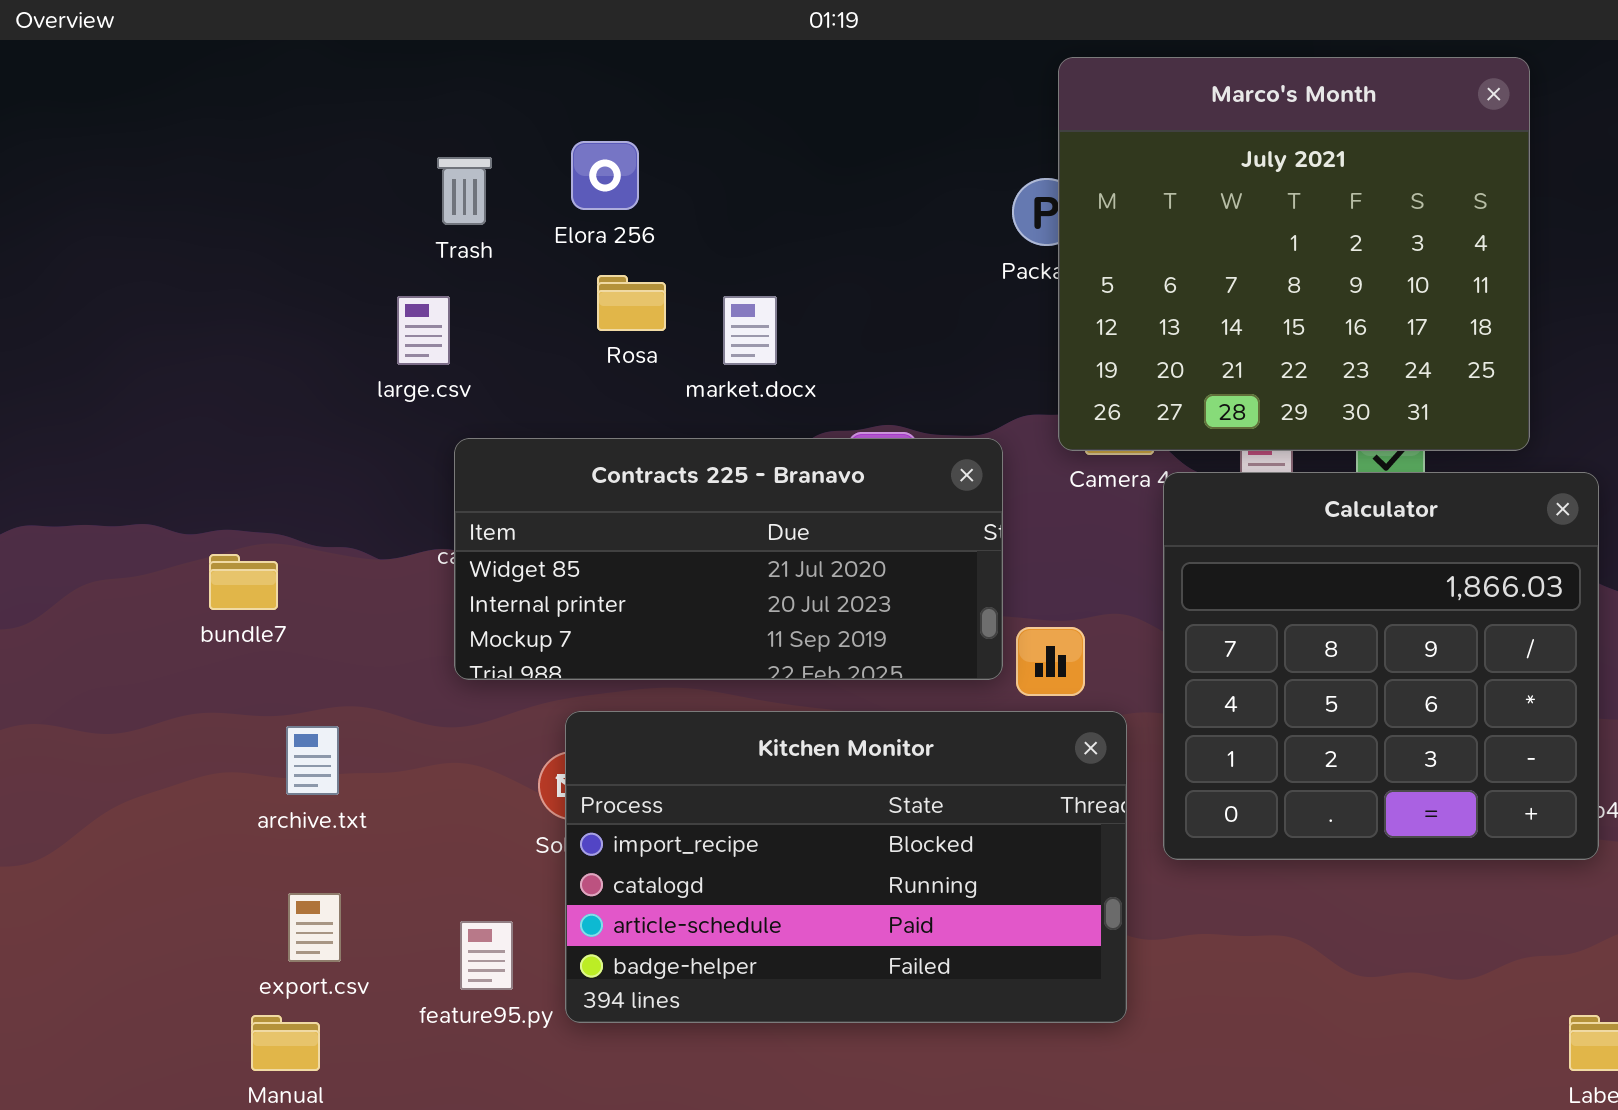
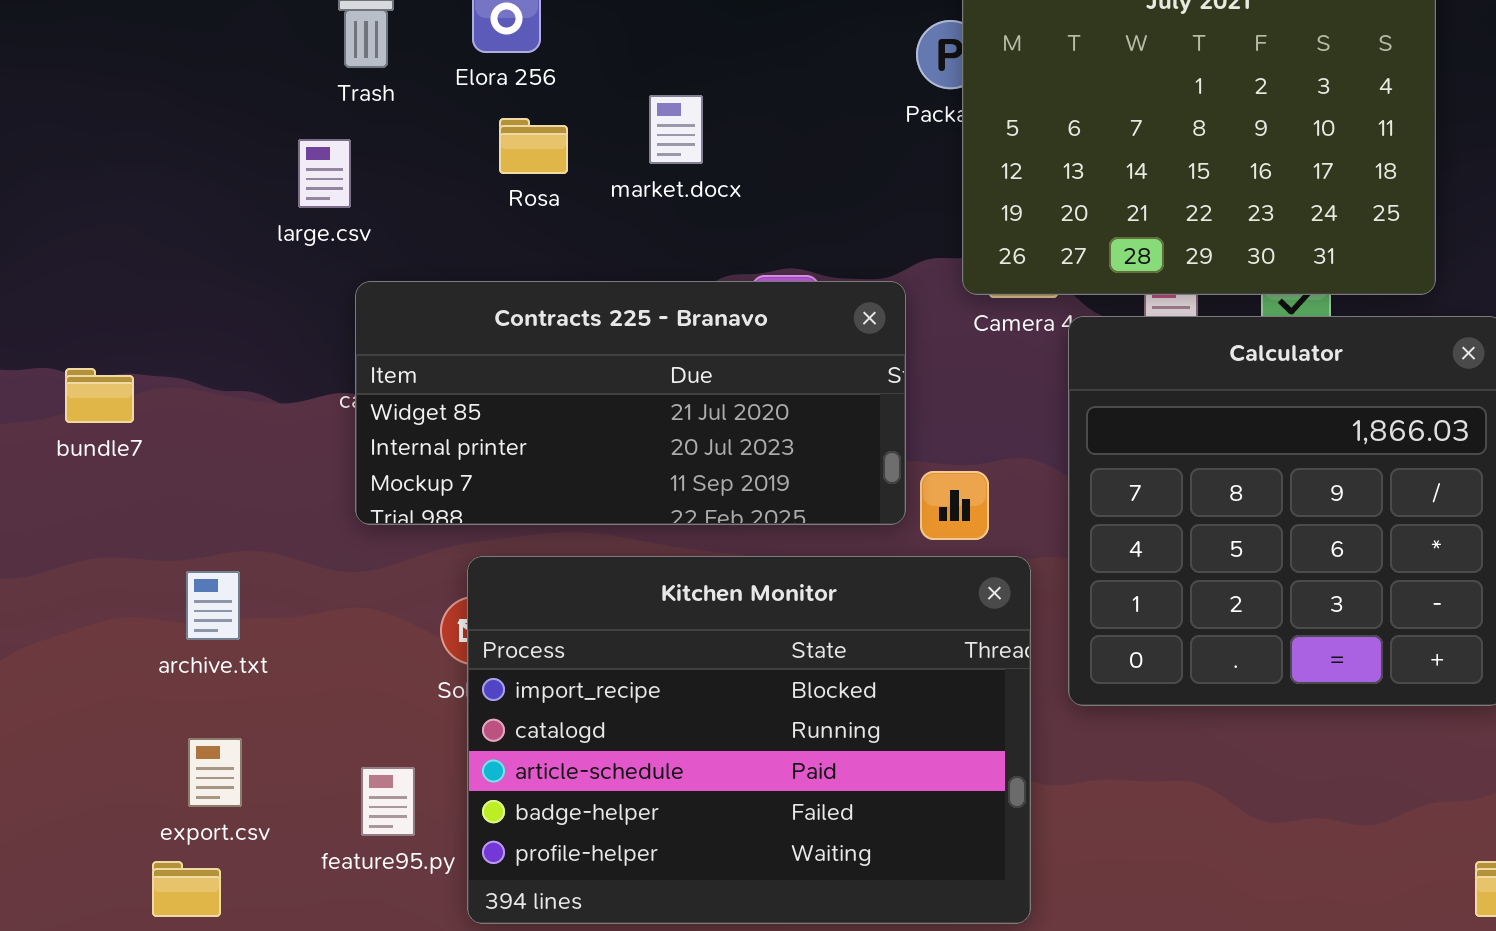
market.docx: [723,296,777,365] -> [649,95,703,164], moved
bundle7: [209,554,278,610] -> [65,368,134,423], moved
Kitchen Monitor: [565,711,1127,1023] -> [467,556,1031,924], resized

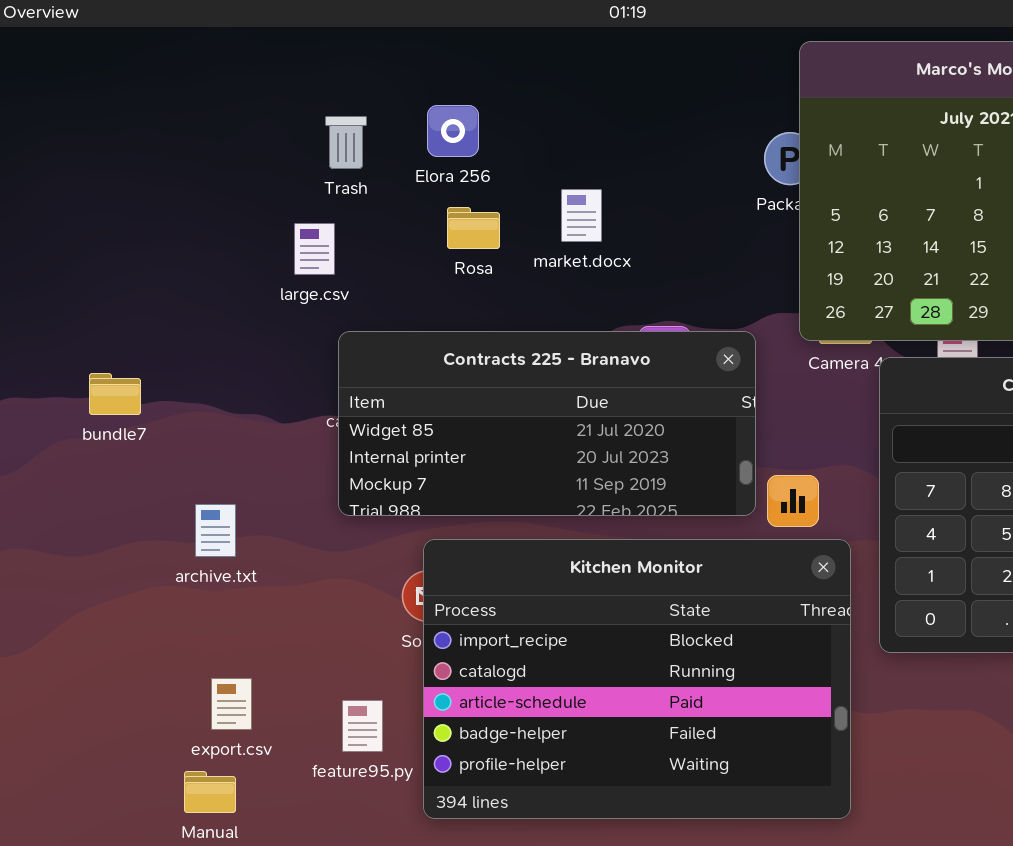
bundle7: [65,368,134,423] -> [89,373,141,415], moved
archive.txt: [186,571,240,640] -> [195,504,236,557], moved

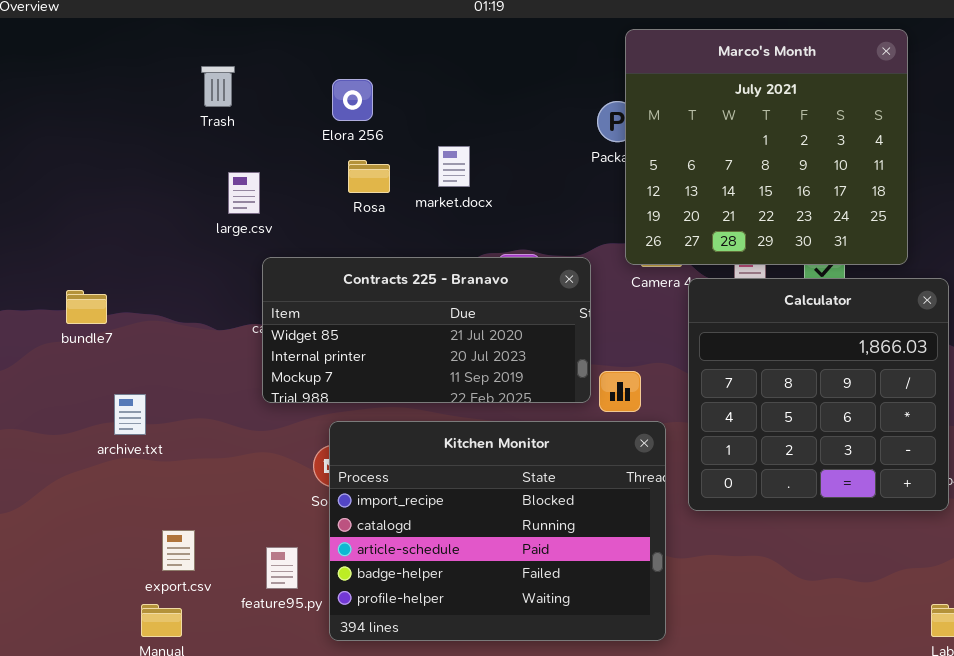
Trash: [325,116,367,169] -> [201,66,235,107], moved
archive.txt: [195,504,236,557] -> [114,394,146,435], moved

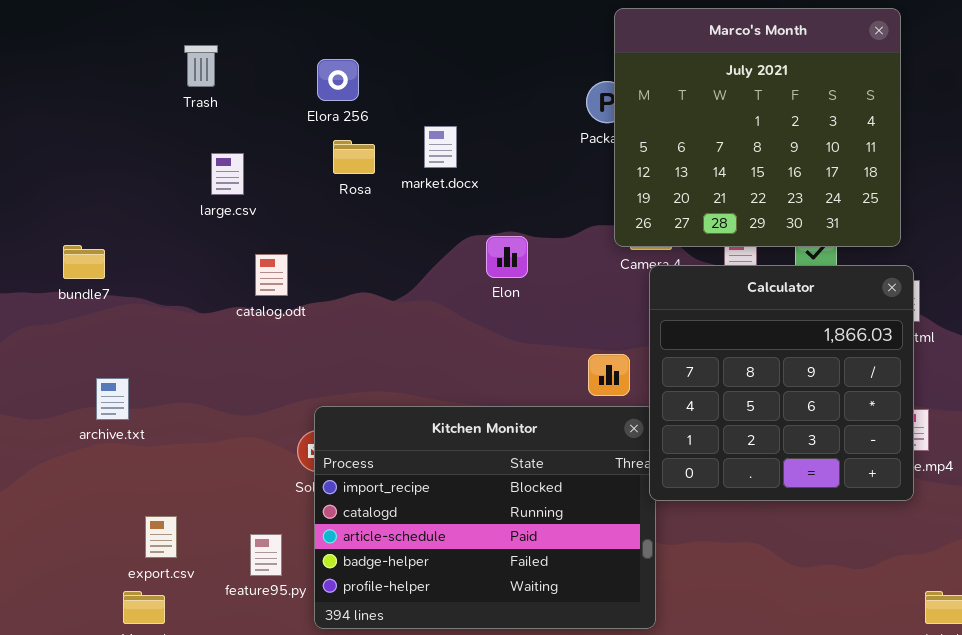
Contracts 225 - Branavo: [262,257,591,403] -> none, closed
Calculator: [688,278,949,511] -> [649,265,914,501], moved
bundle7: [66,290,107,324] -> [63,245,105,279], moved

